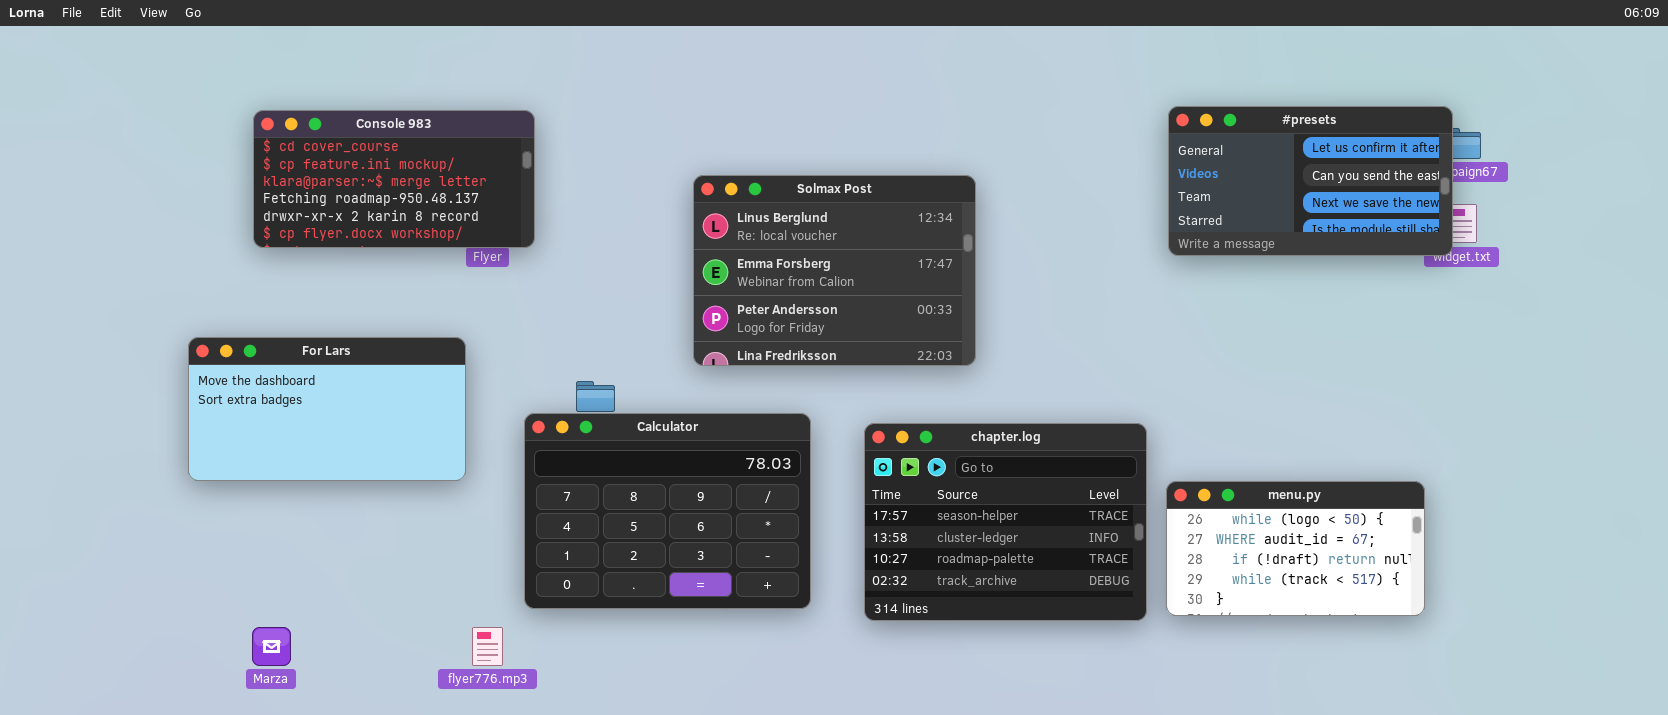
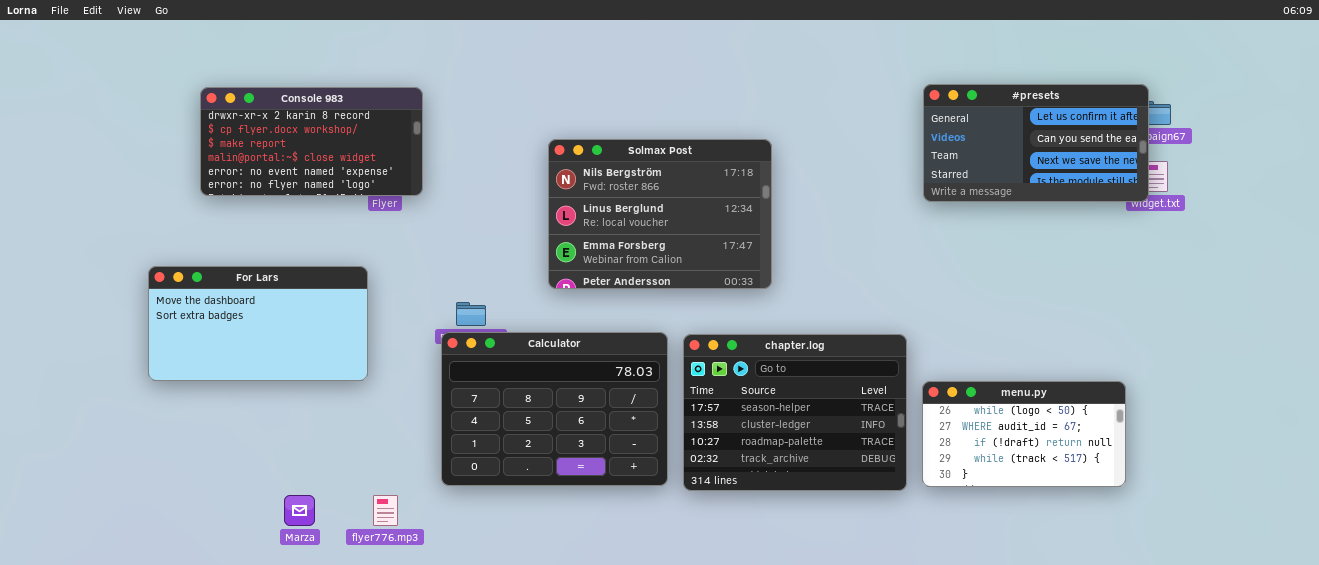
Console 983: [253,110,535,248] -> [200,87,423,196], scrolled down 4 rows
Solmax Post: [693,175,976,366] -> [548,139,772,289], scrolled up 1 row
Calculator: [524,413,811,609] -> [441,332,668,486], moved
Marza: [252,627,291,666] -> [284,495,315,526], moved

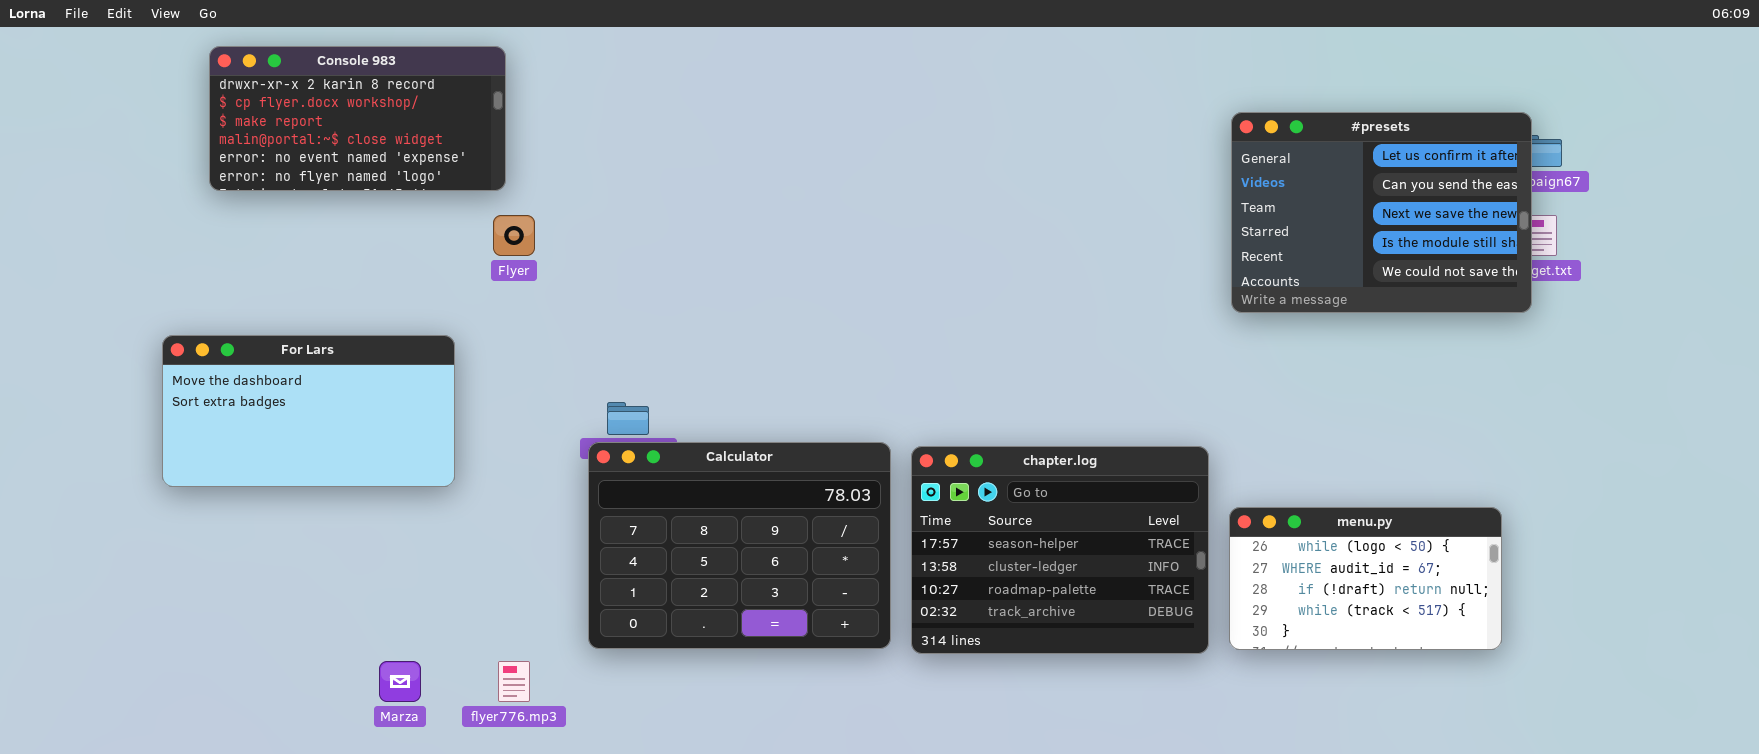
#presets: [923,84,1149,202] -> [1231,112,1532,313], resized
Console 983: [200,87,423,196] -> [209,46,506,191], moved
Solmax Post: [548,139,772,289] -> none, closed
For Lars: [148,266,368,381] -> [162,335,455,487], moved

